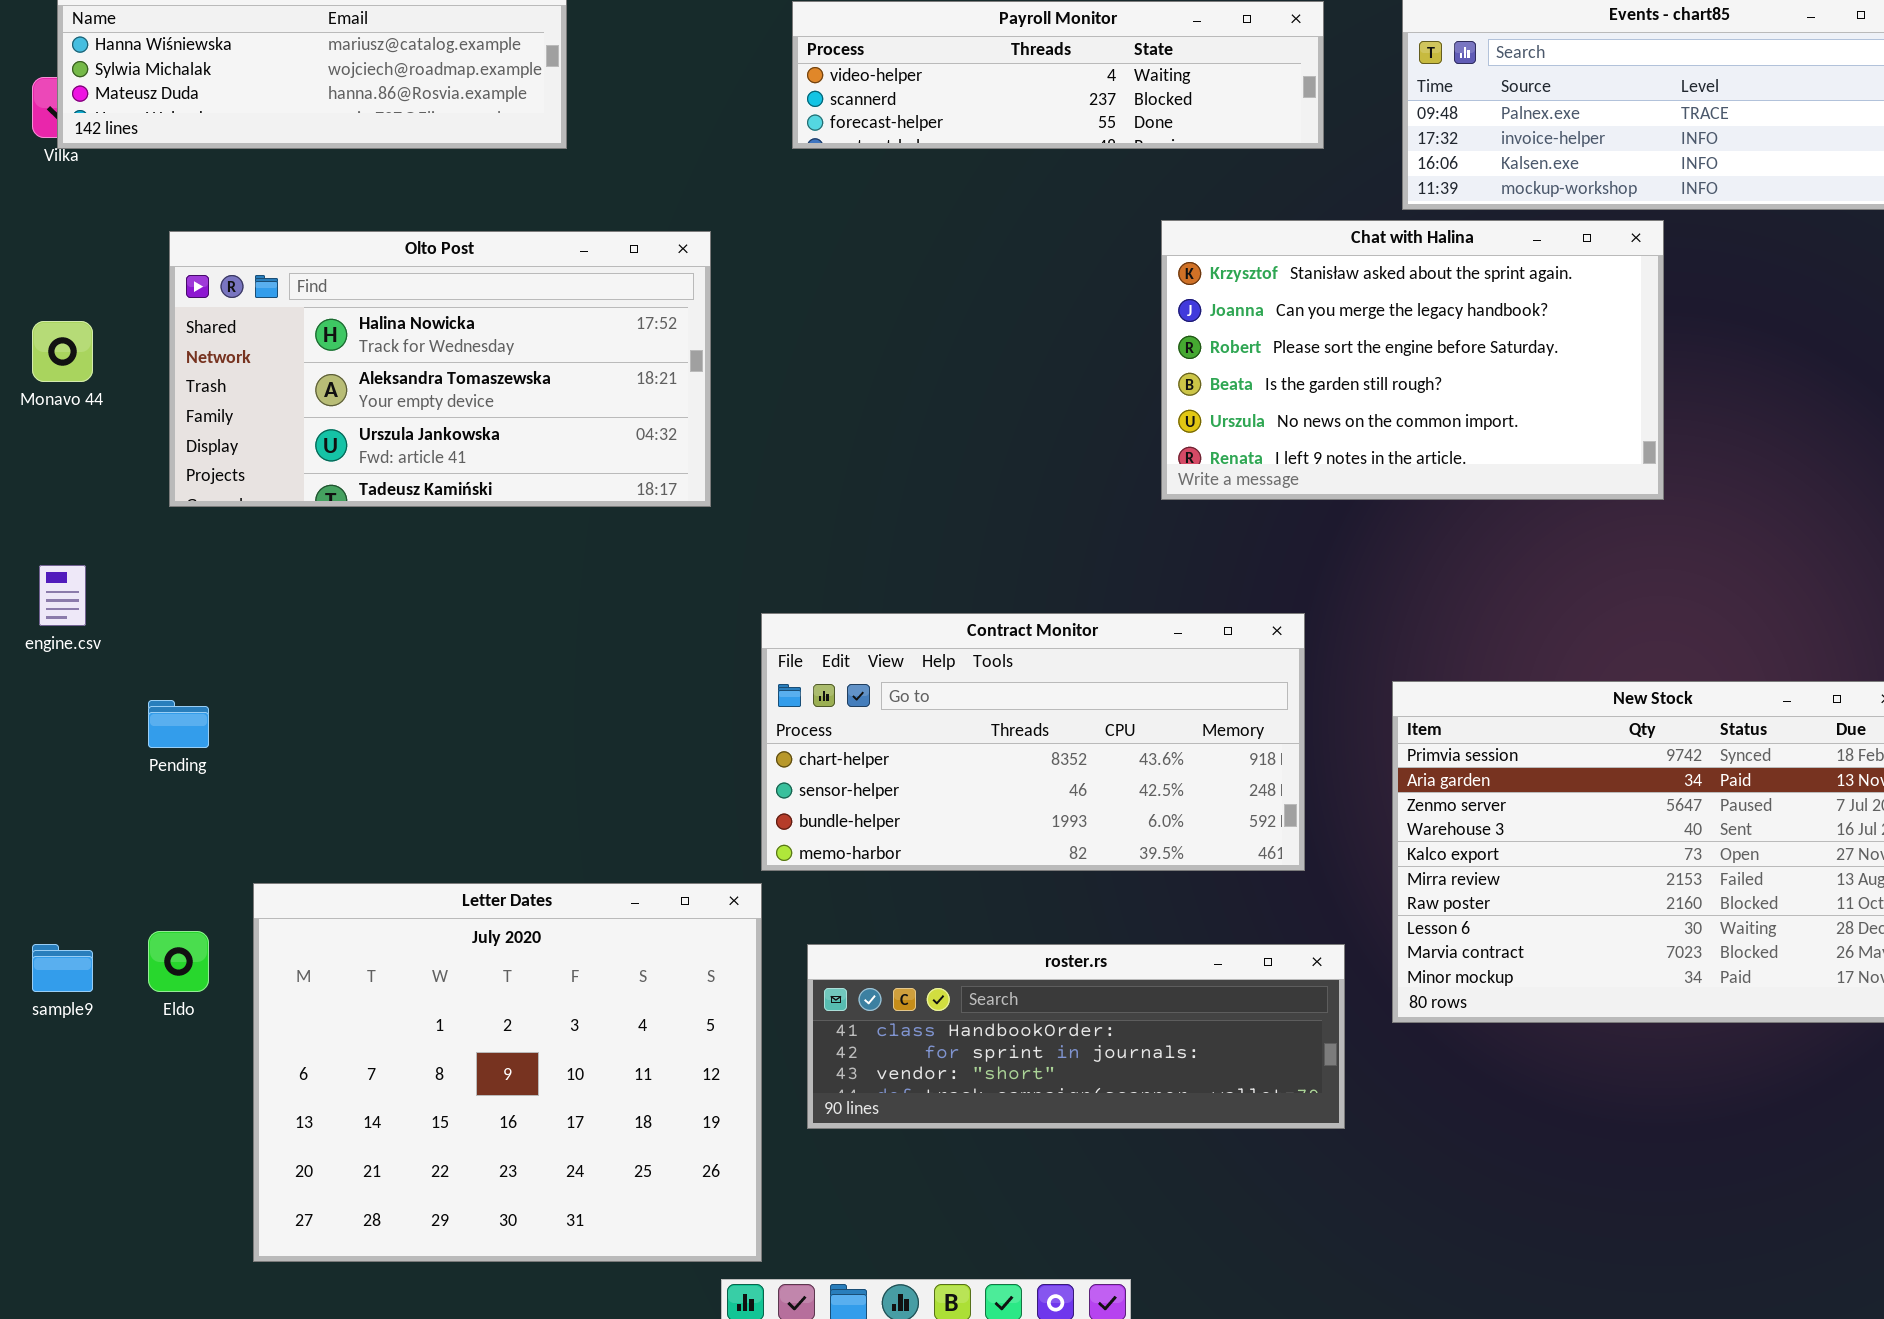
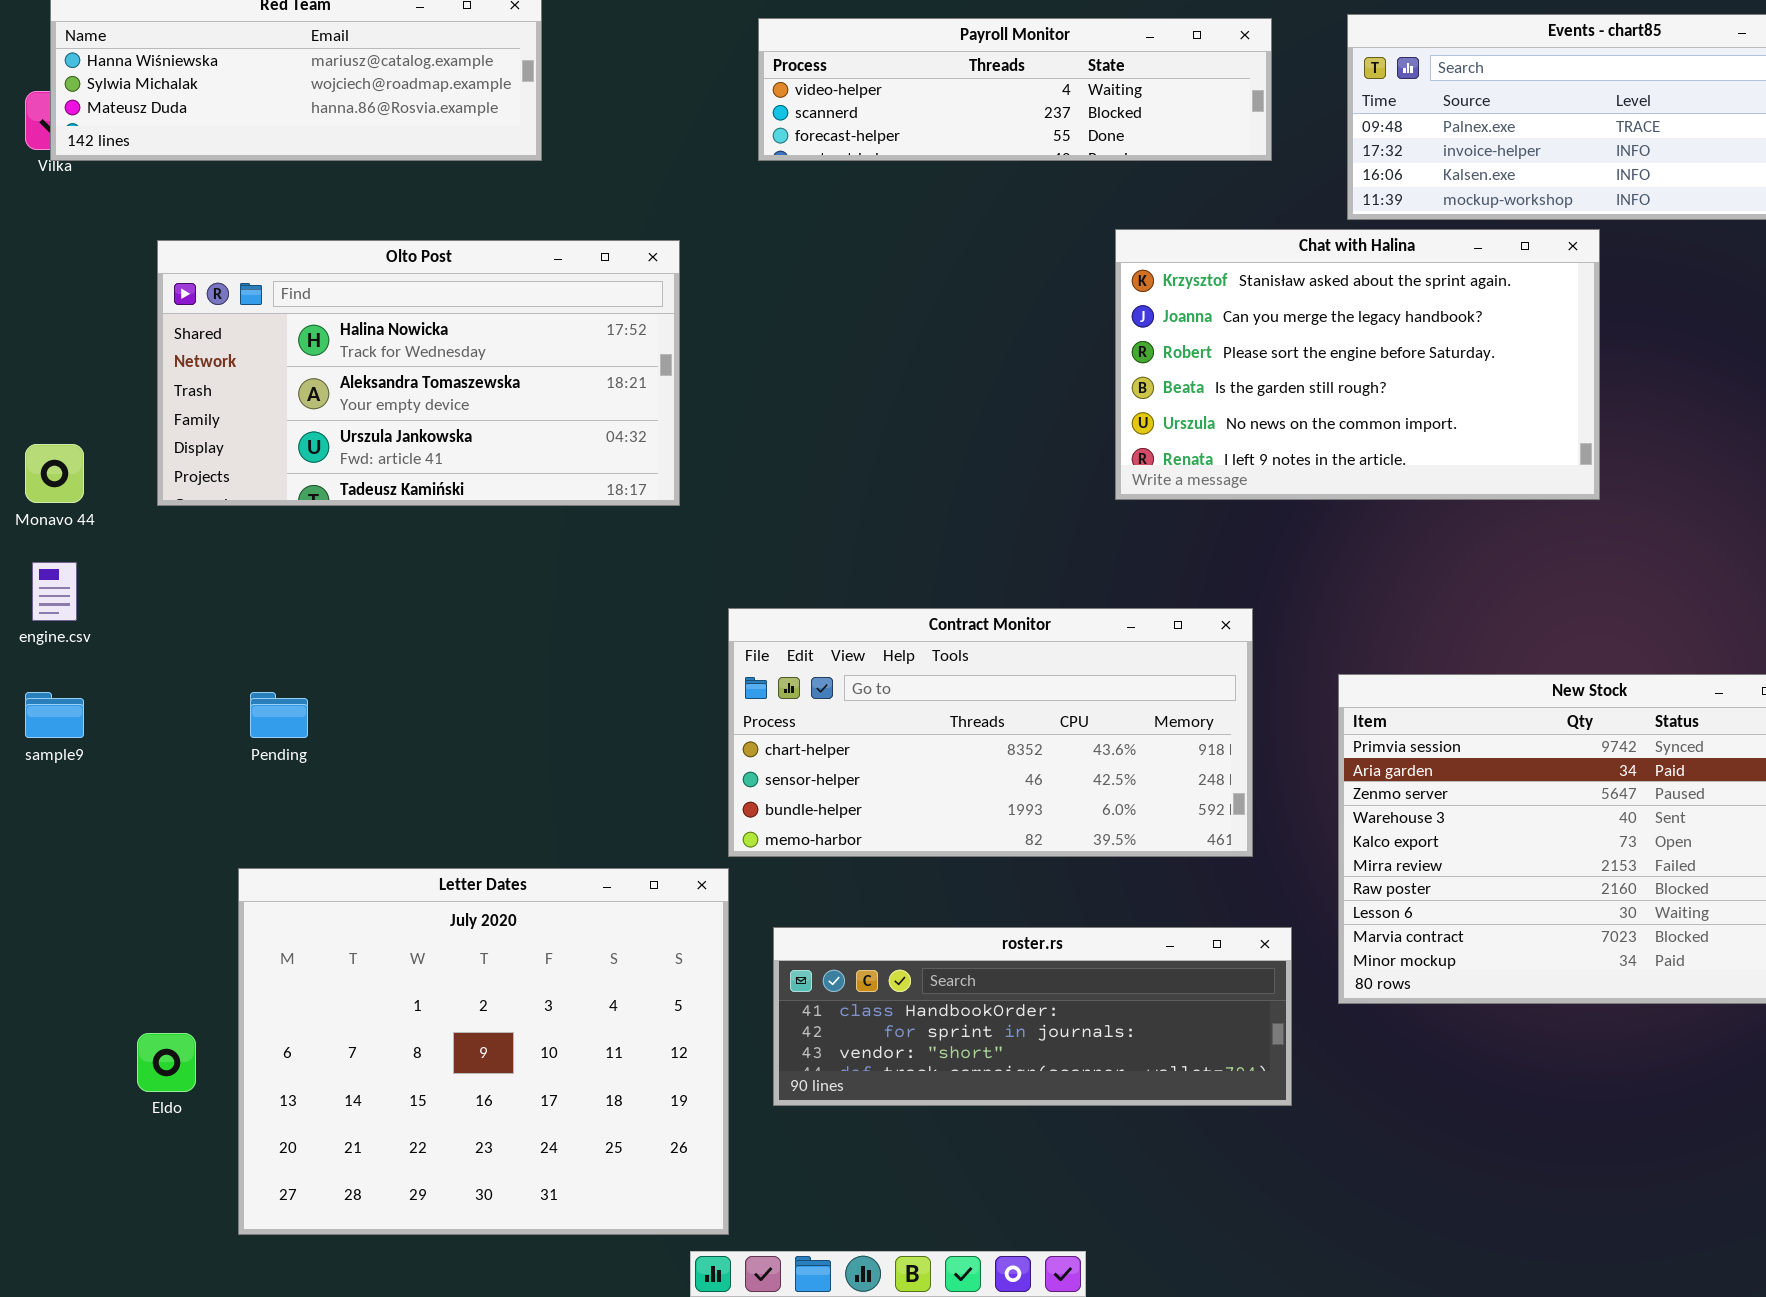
Monavo 44: [32,321,93,382] -> [25,444,84,503], moved
Pending: [148,700,209,748] -> [250,692,308,738], moved
Eldo: [148,931,209,992] -> [137,1033,196,1092], moved
sample9: [32,944,93,992] -> [25,692,84,738], moved

